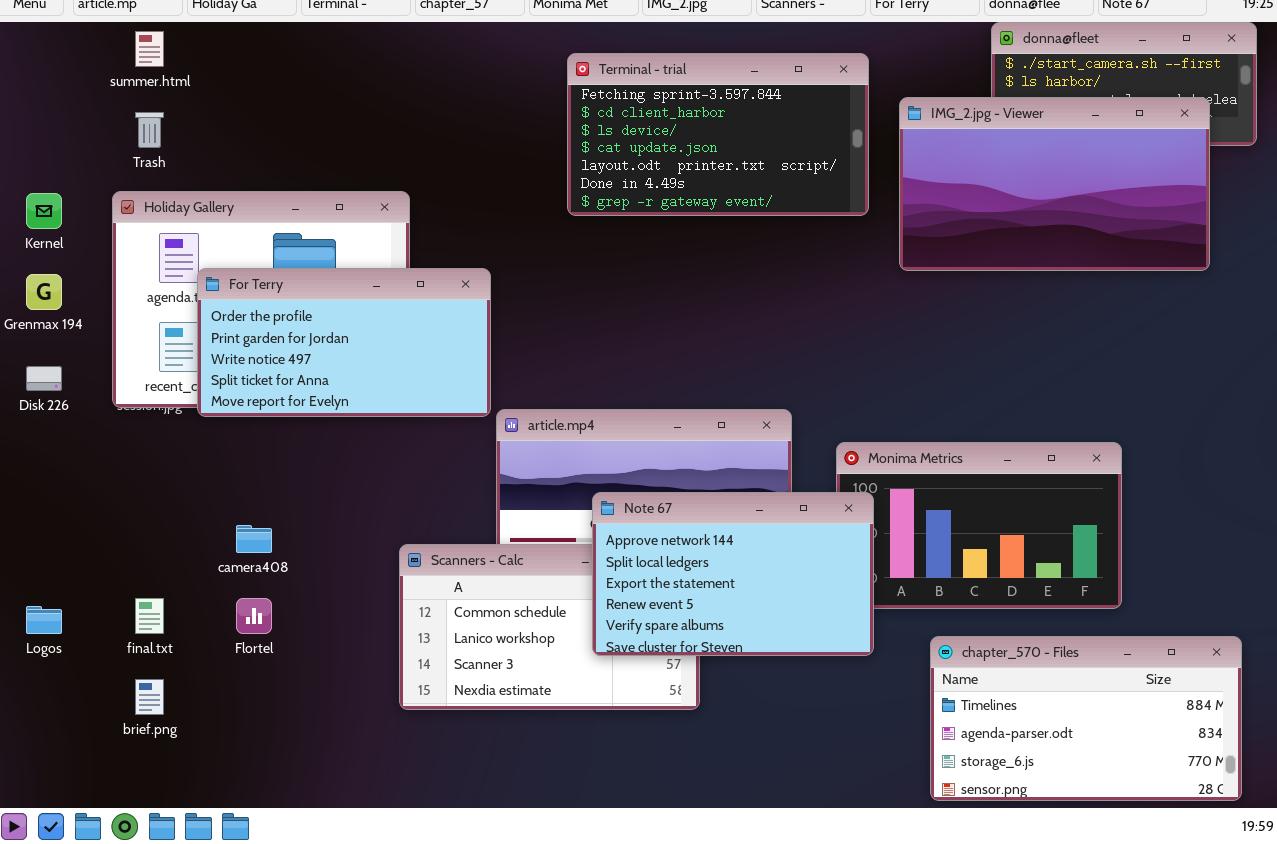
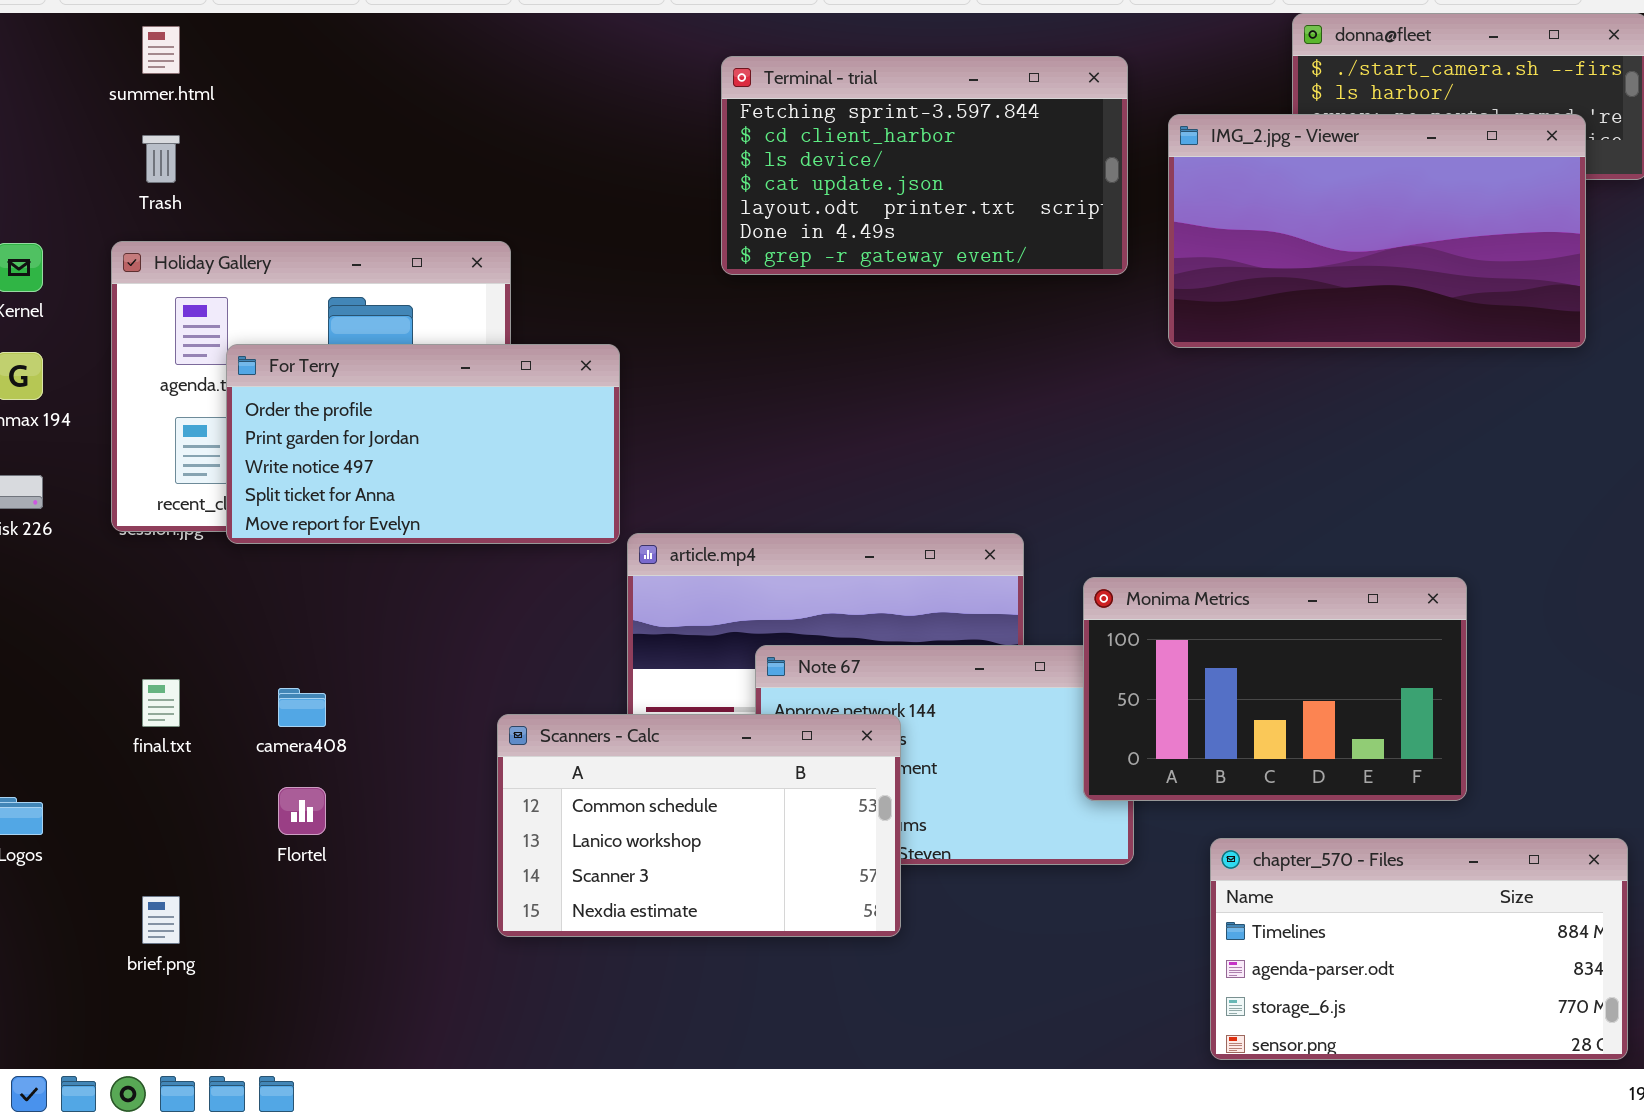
Monima Metrics: [836,442,1122,609] -> [1083,577,1467,801], raised
Scanners - Calc: [399,544,700,710] -> [497,714,901,937], raised
final.txt: [135,598,164,634] -> [142,679,180,727], moved

